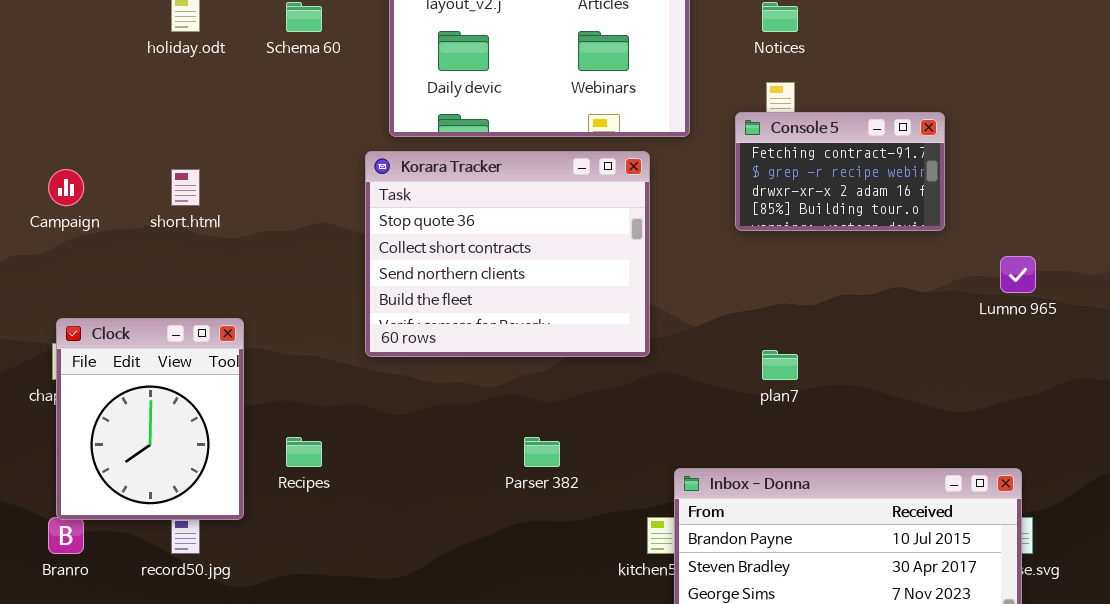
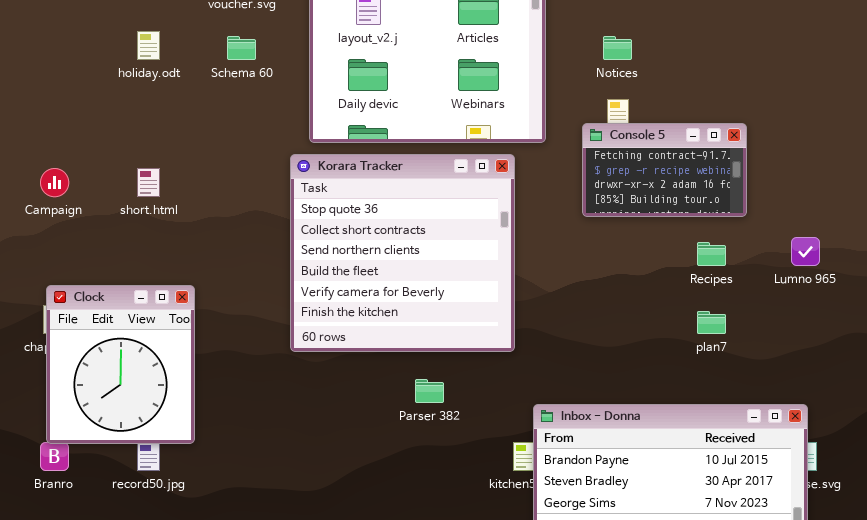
Korara Tracker: [365,151,650,357] -> [290,154,515,352], resized
plan7: [762,350,798,380] -> [697,311,726,334], moved
Recipes: [286,437,322,467] -> [697,242,726,266], moved

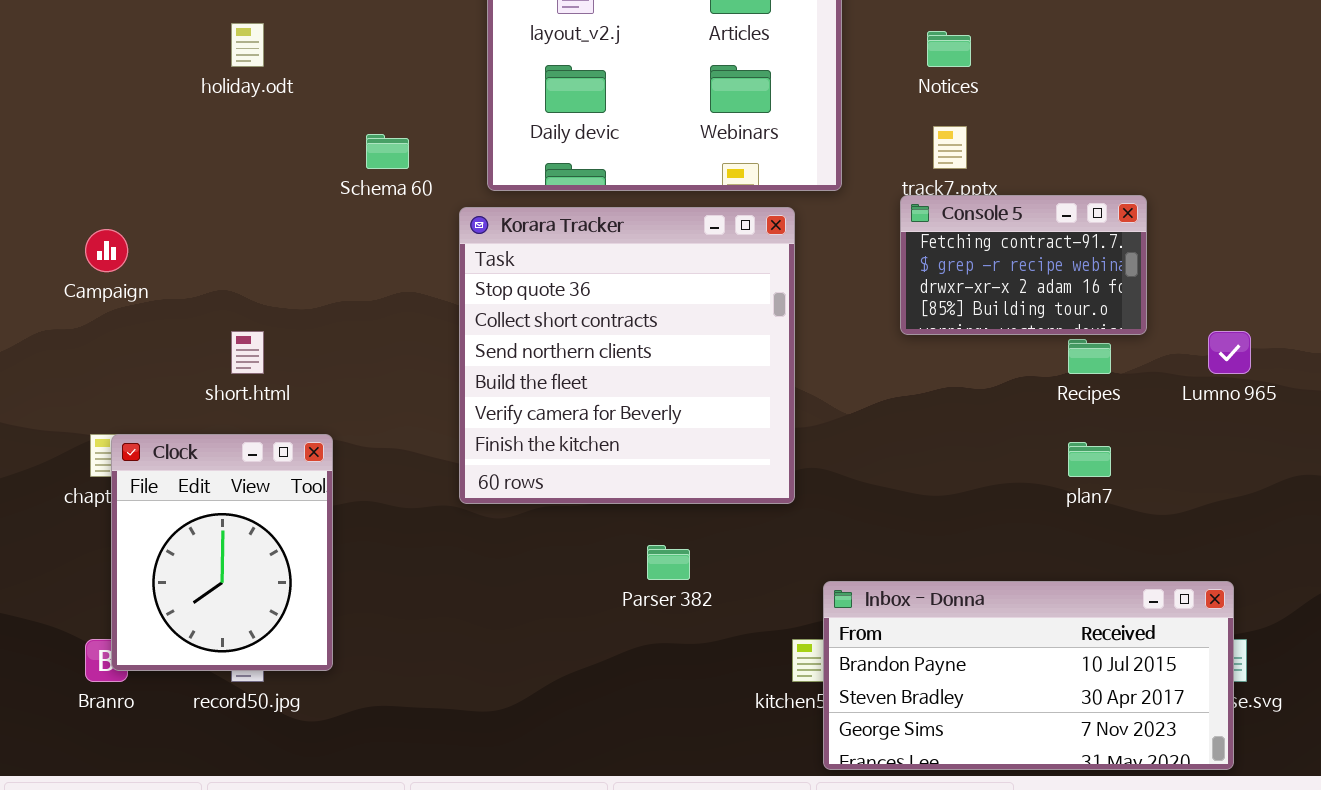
Schema 60: [227,36,256,60] -> [366,134,409,169], moved
Console 5: [582,123,747,217] -> [900,195,1147,335], moved
short.html: [137,168,160,197] -> [231,331,264,374], moved
Clock: [46,285,195,444] -> [111,434,333,671], moved

